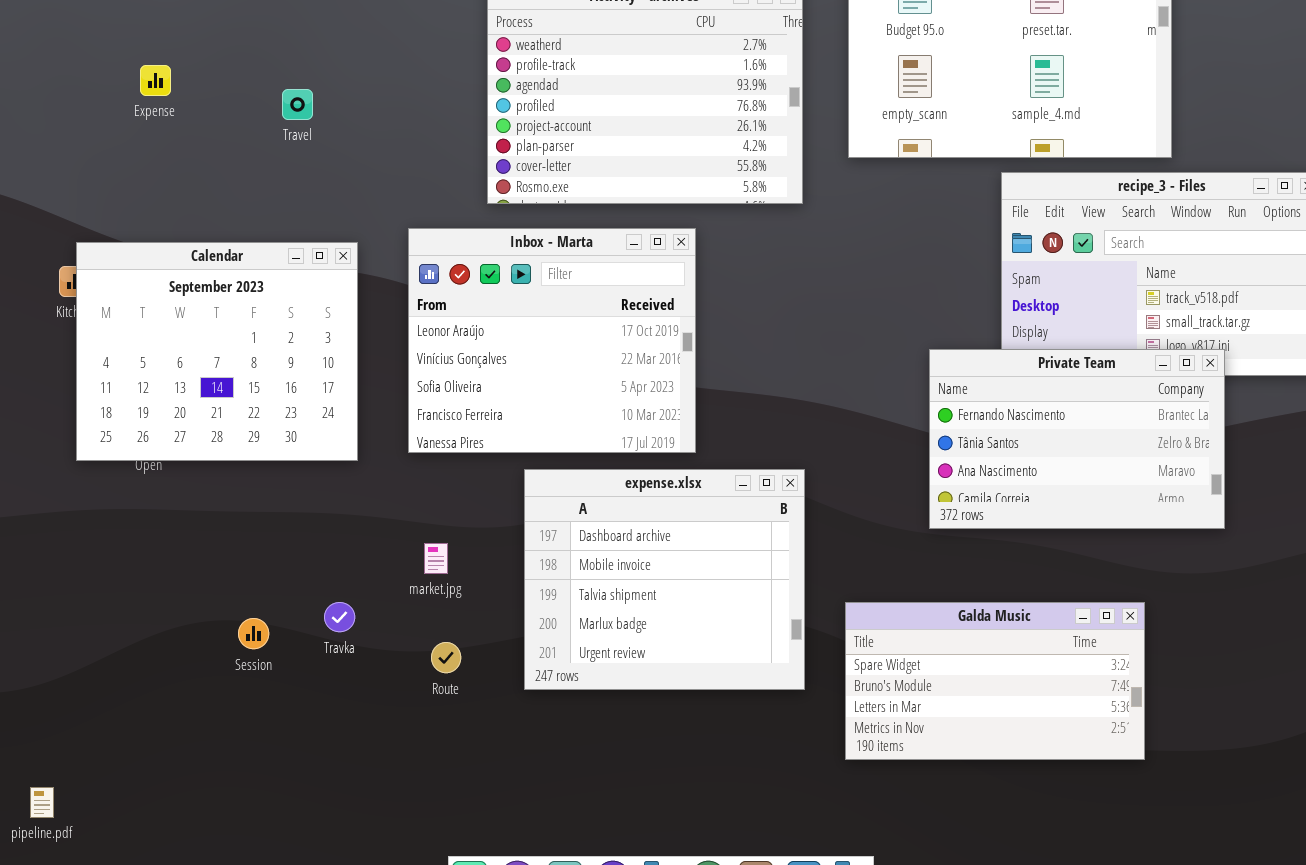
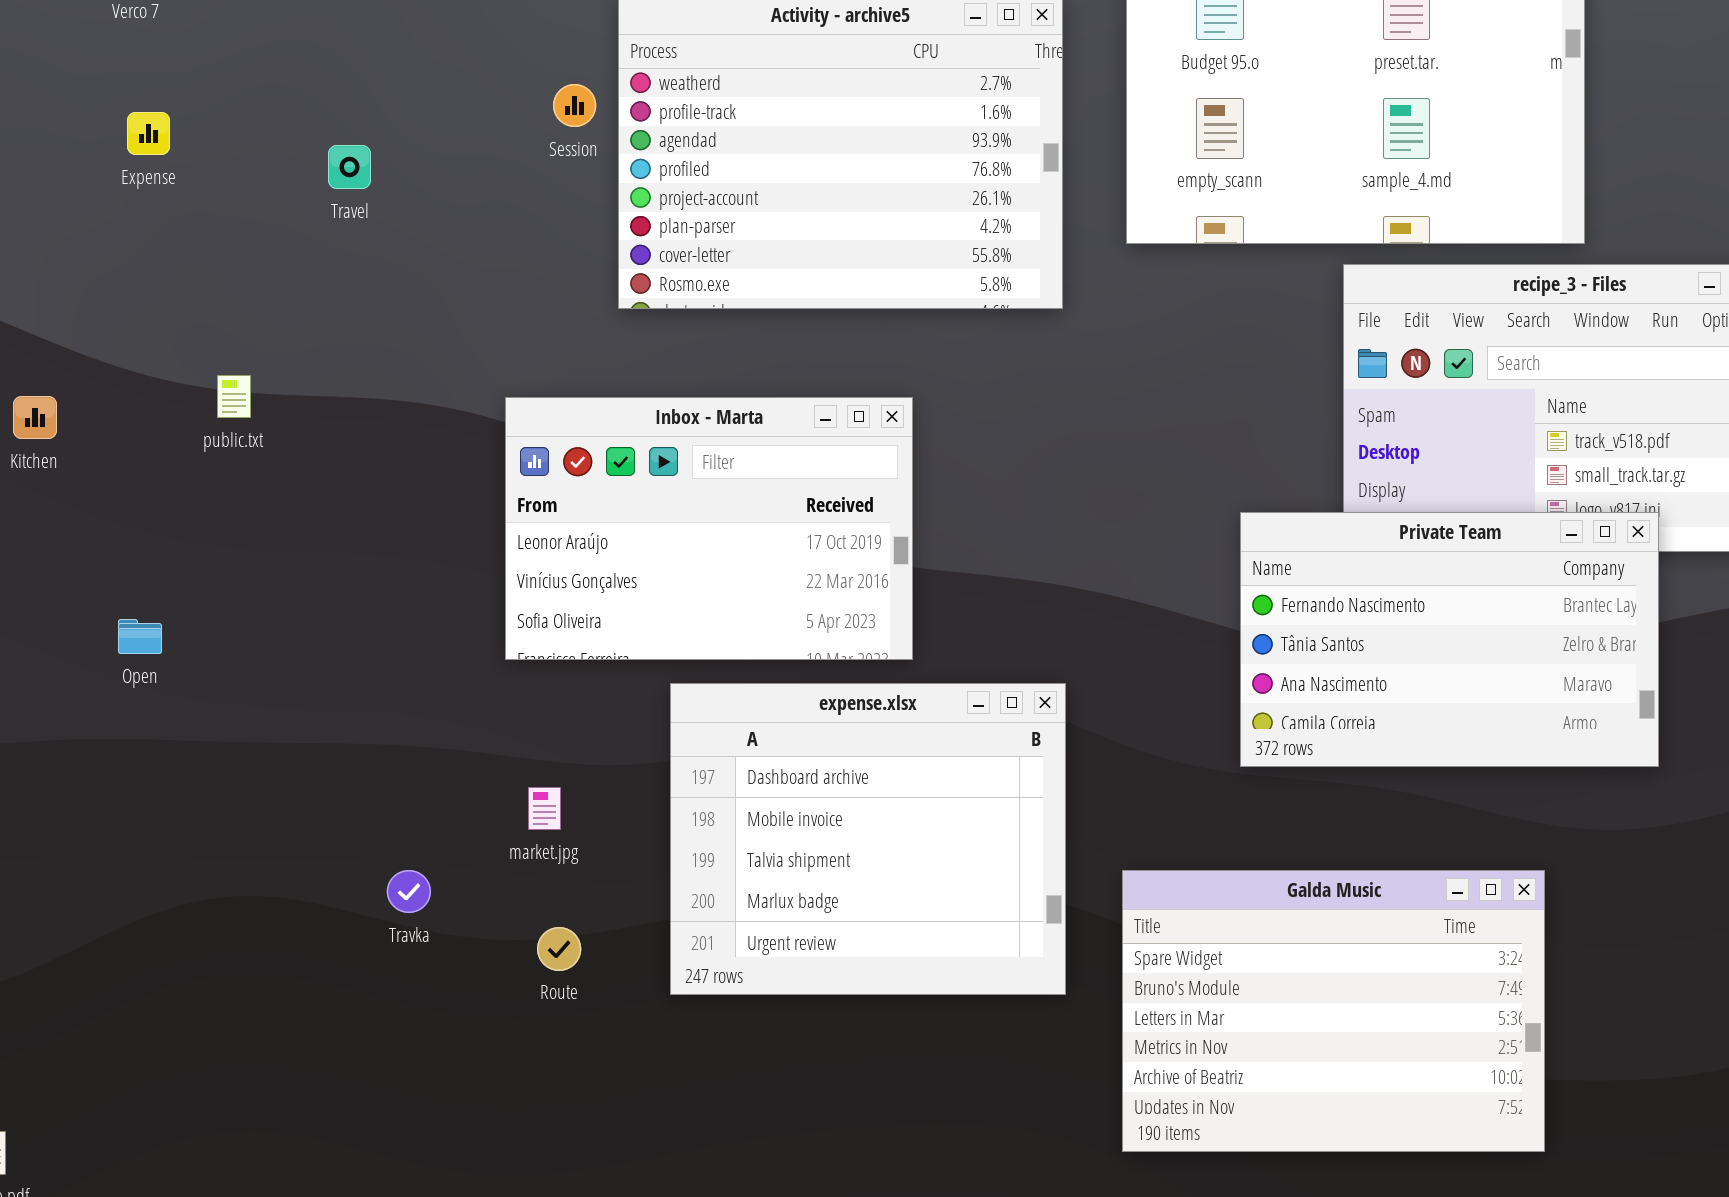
Inbox - Marta: [408,228,696,453] -> [505,397,913,660], resized
Calendar: [76,242,358,461] -> none, closed
Galda Music: [845,602,1145,760] -> [1122,870,1545,1152], resized
Session: [238,618,269,649] -> [553,84,596,127], moved

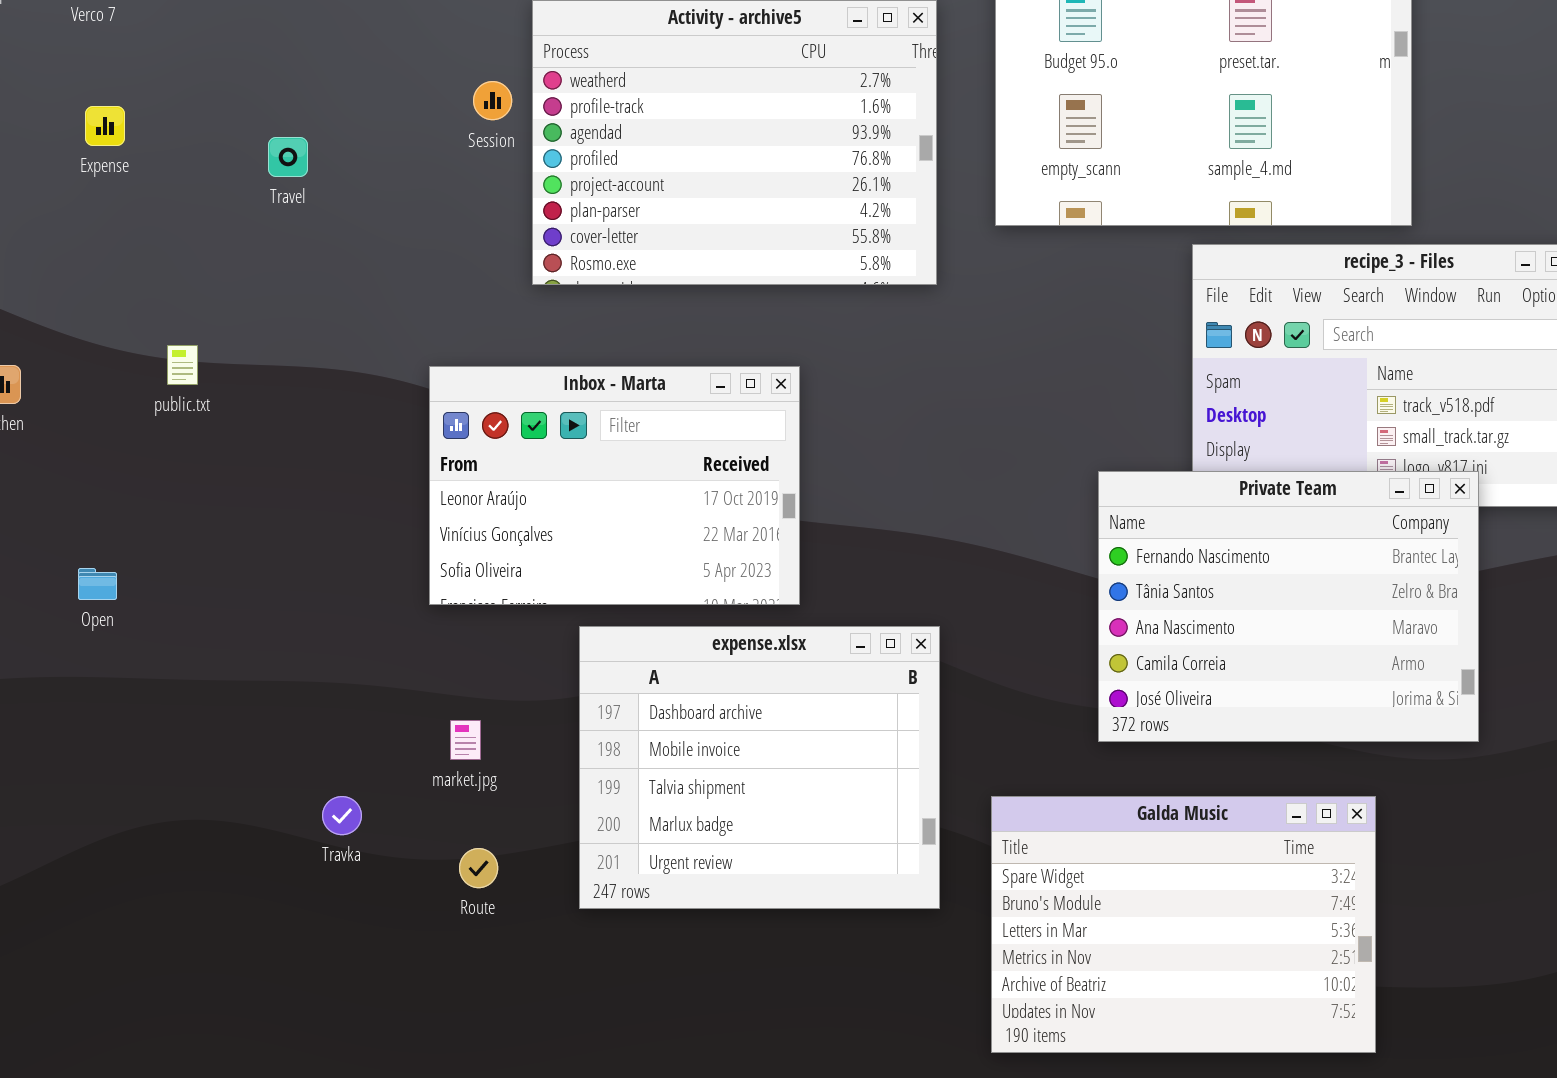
Private Team: [1240,512,1659,767] -> [1098,471,1479,742], resized

